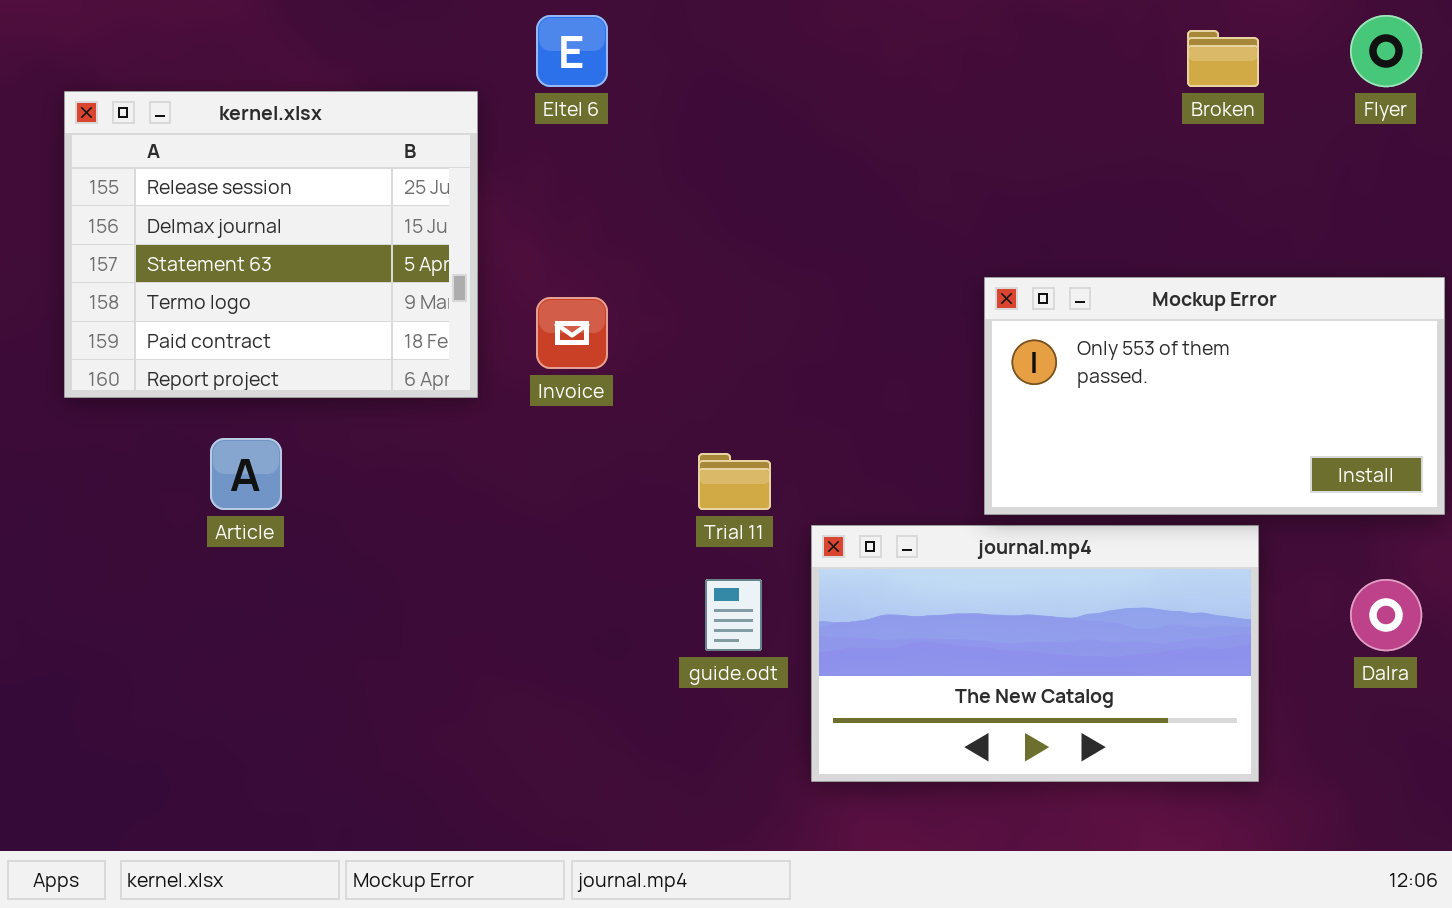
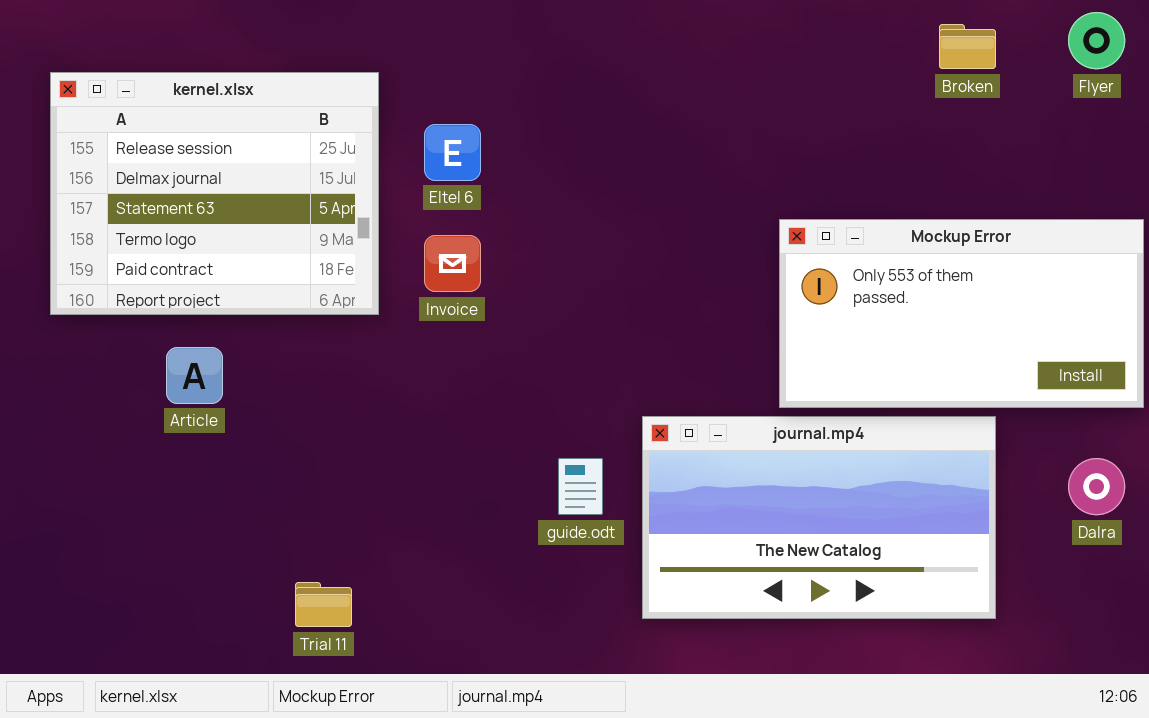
Eltel 6: [536,15,608,87] -> [424,124,481,181], moved
Trial 11: [698,453,771,510] -> [295,582,352,627], moved

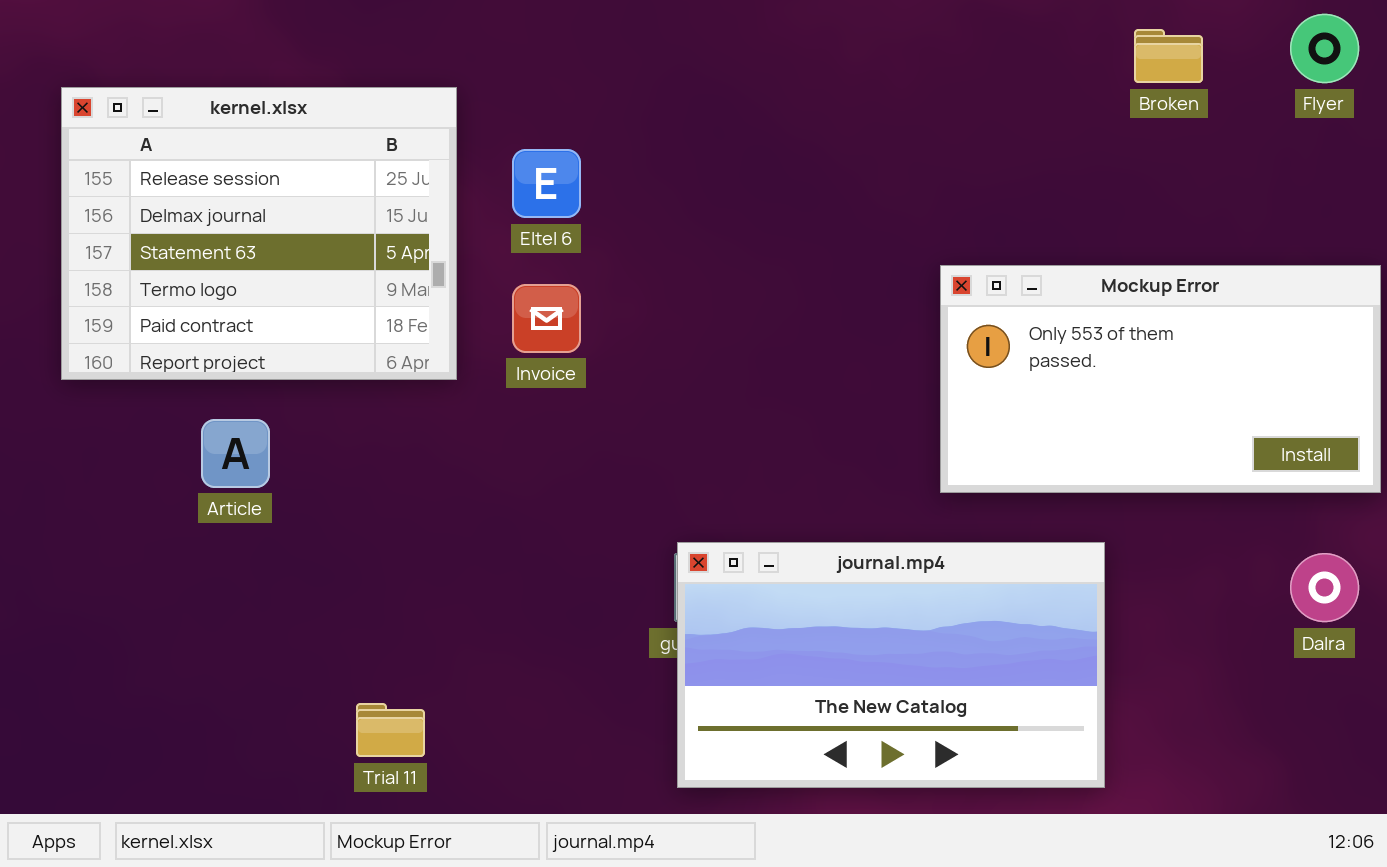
journal.mp4: [642,416,996,619] -> [677,542,1105,788], moved

